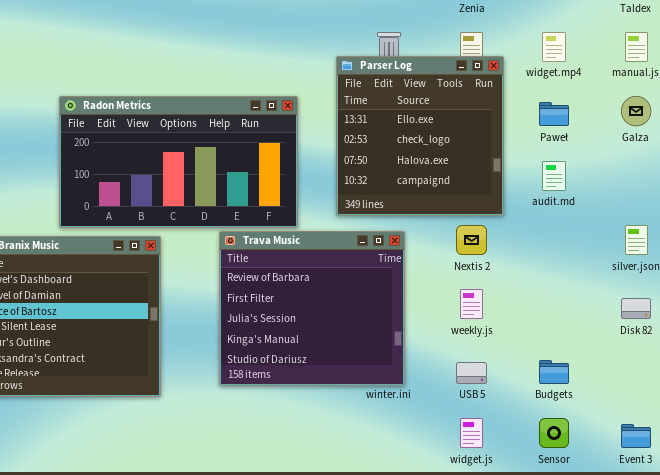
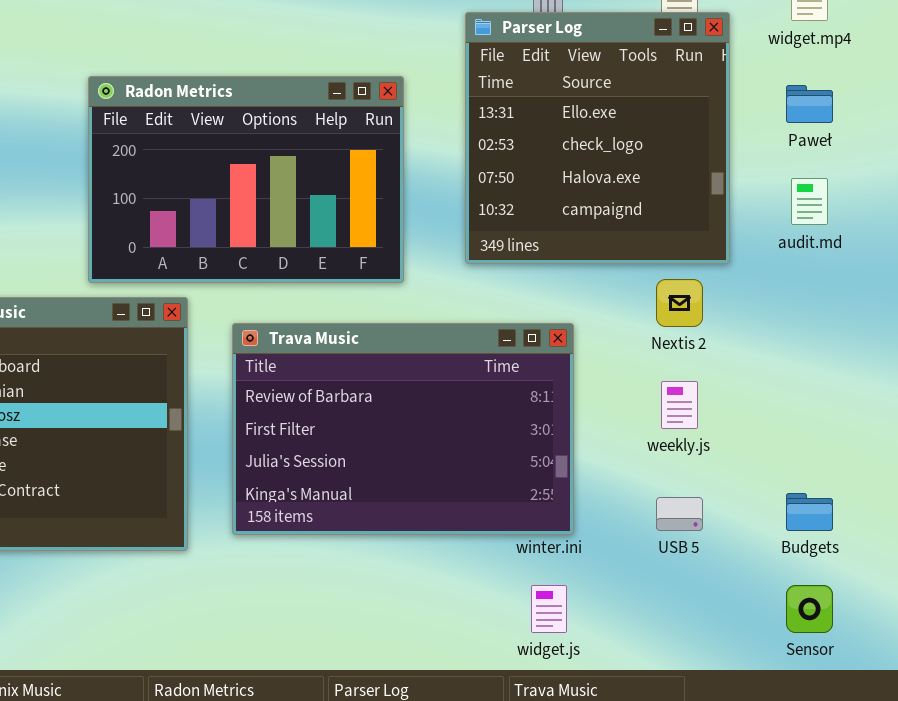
Radon Metrics: [59,96,298,228] -> [88,76,404,283], resized
Trava Music: [219,231,405,386] -> [232,323,574,535], resized
widget.js: [460,418,483,448] -> [531,585,567,633], moved

